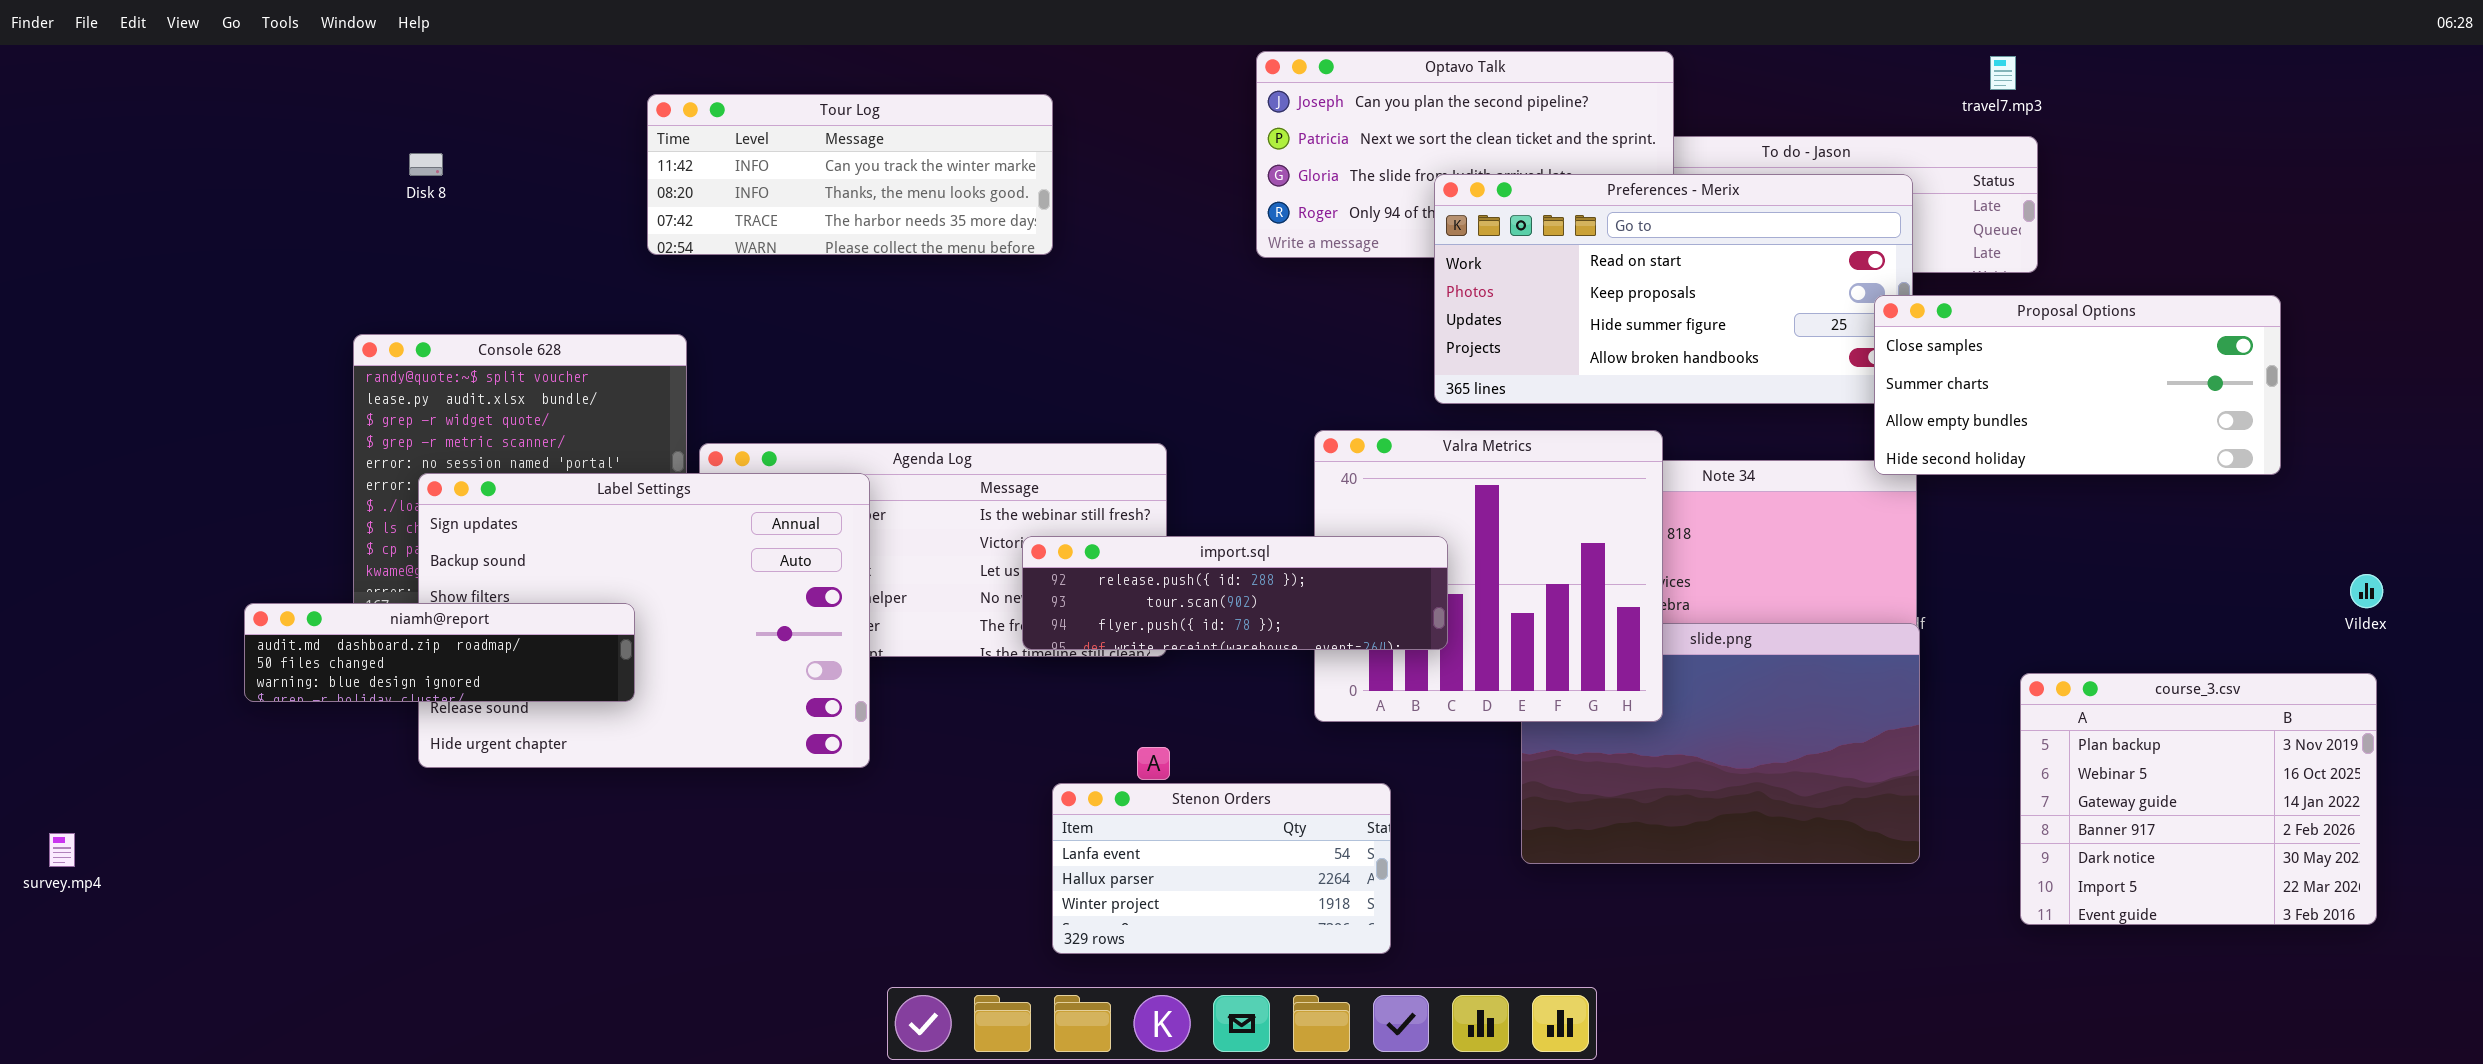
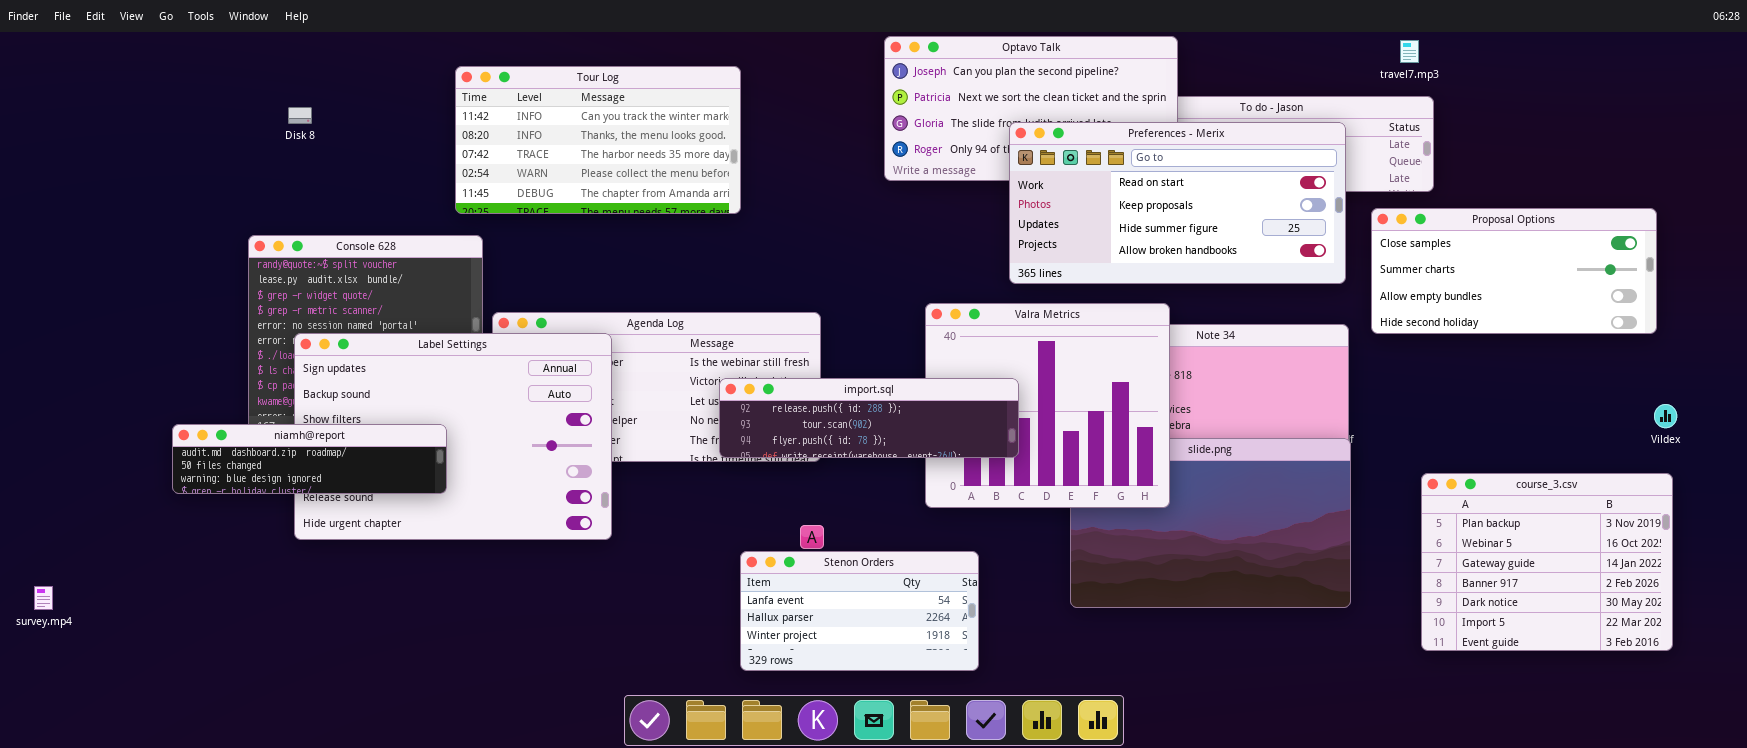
Tour Log: [647,94,1053,255] -> [455,66,741,214], resized
Proposal Options: [1874,295,2281,475] -> [1371,208,1657,334], moved

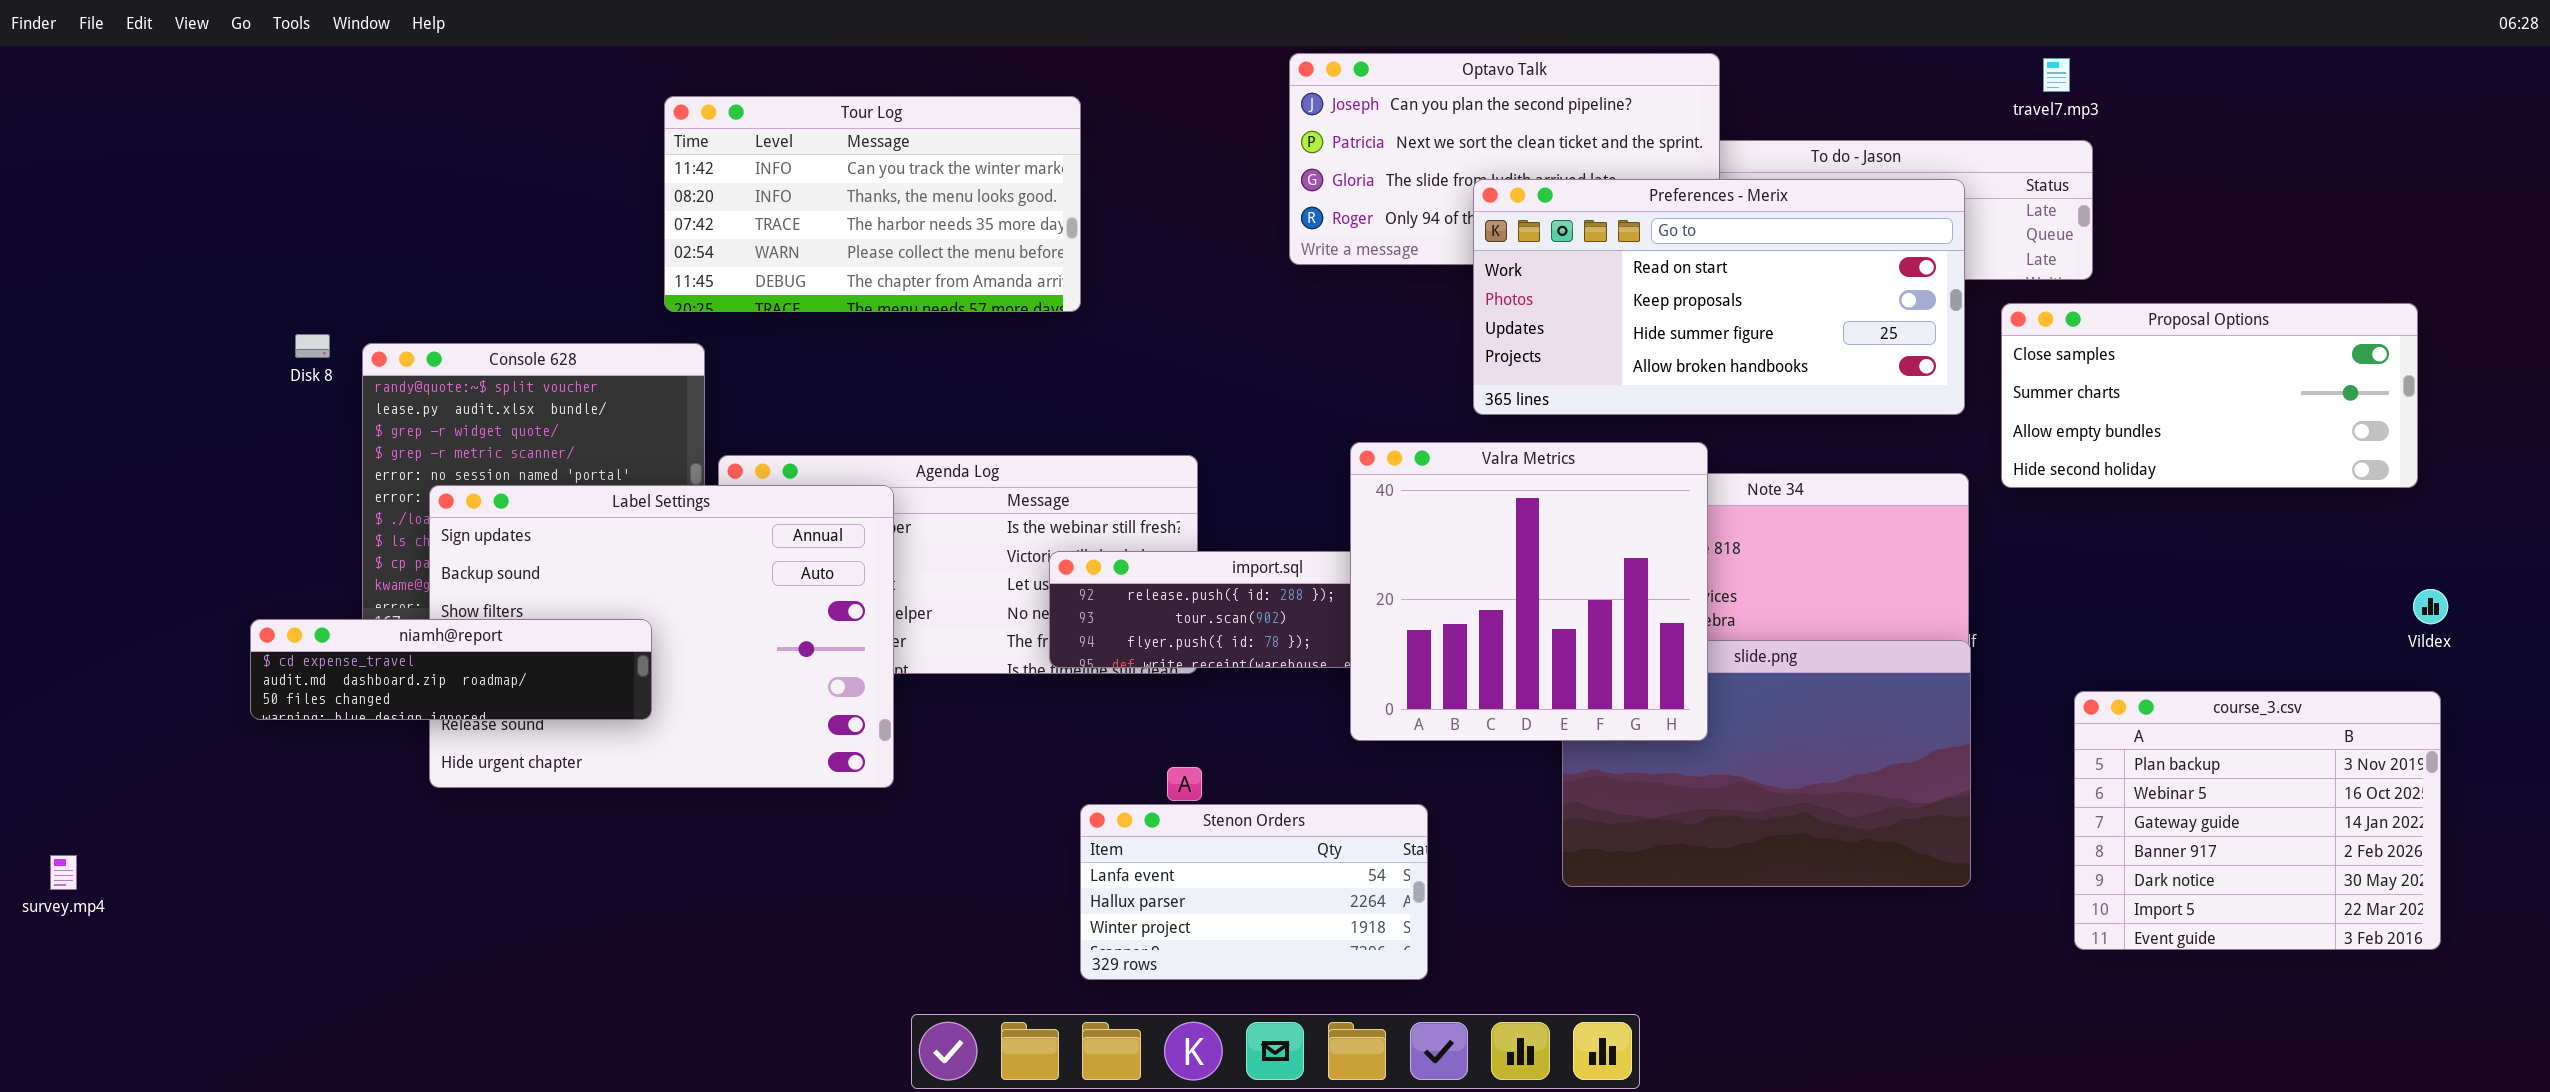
Disk 8: [288,107,312,124] -> [295,334,330,358], moved
Valra Metrics: [925,303,1170,508] -> [1350,442,1708,741], raised
niamh@report: [172,424,447,494] -> [250,619,652,720], scrolled up 1 row

